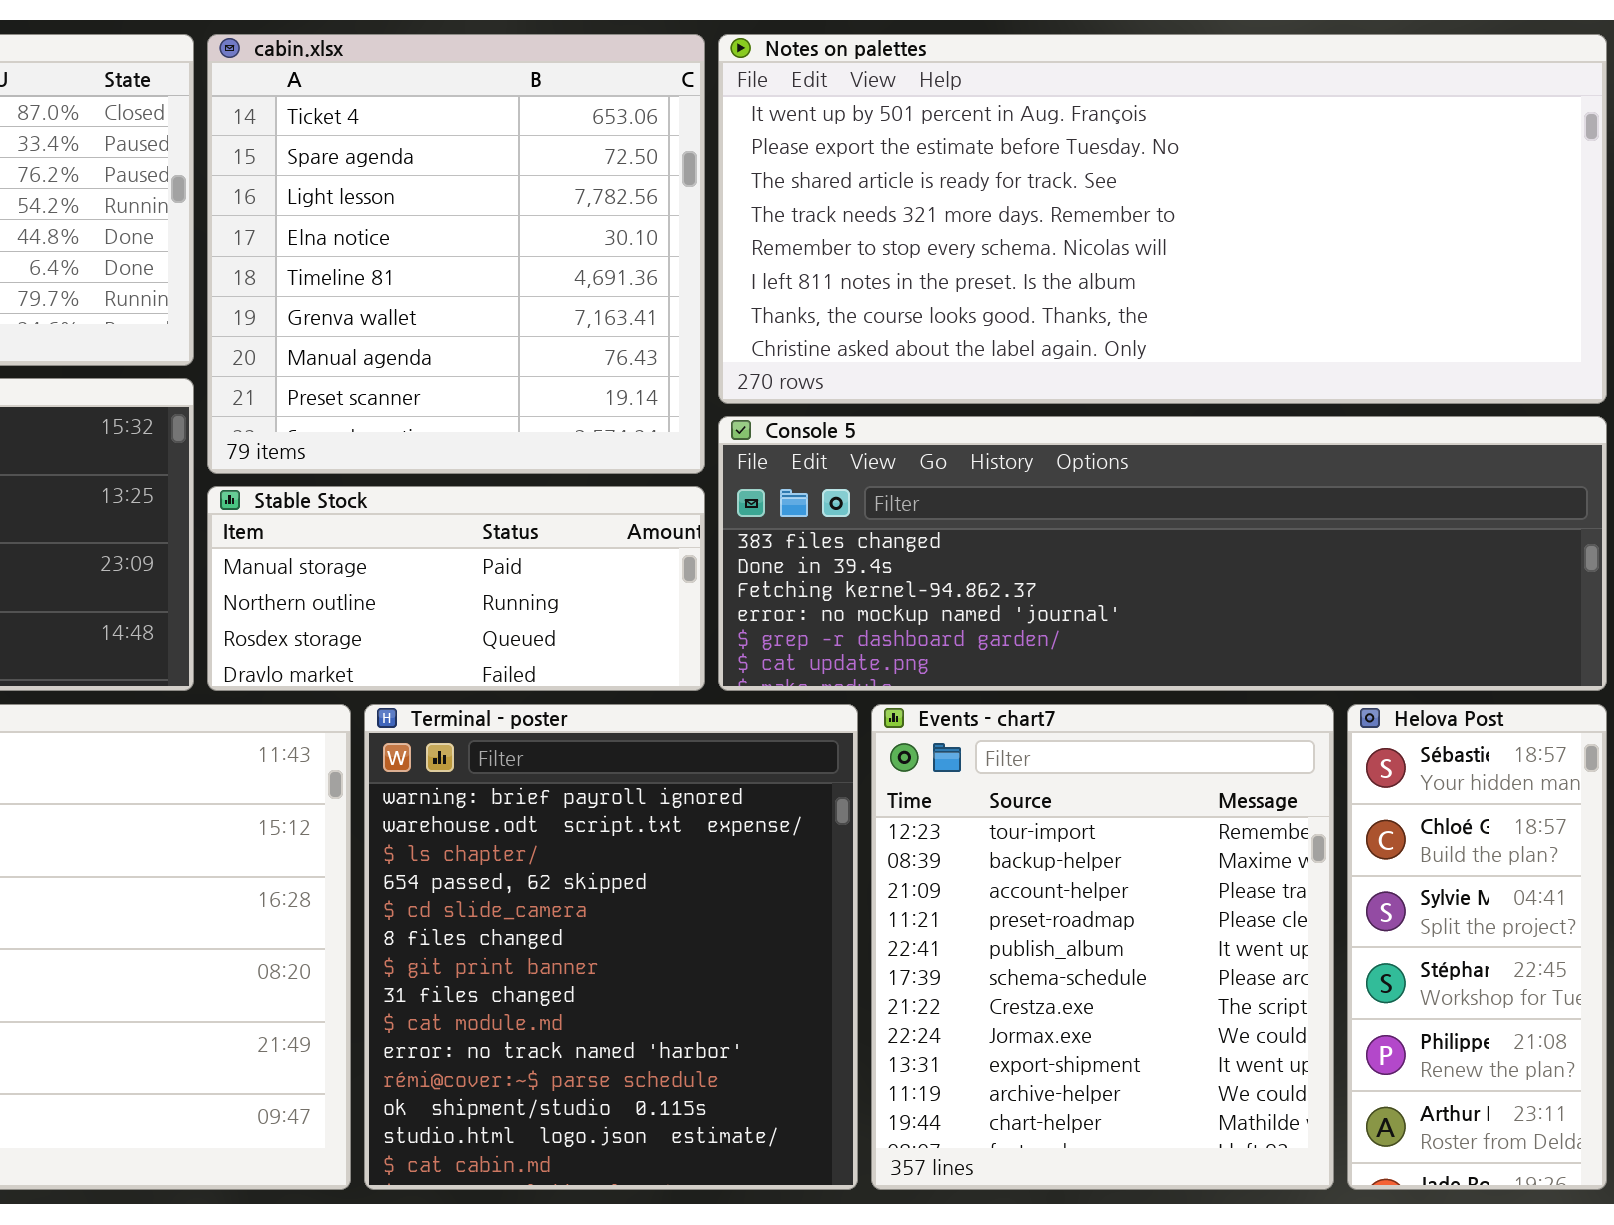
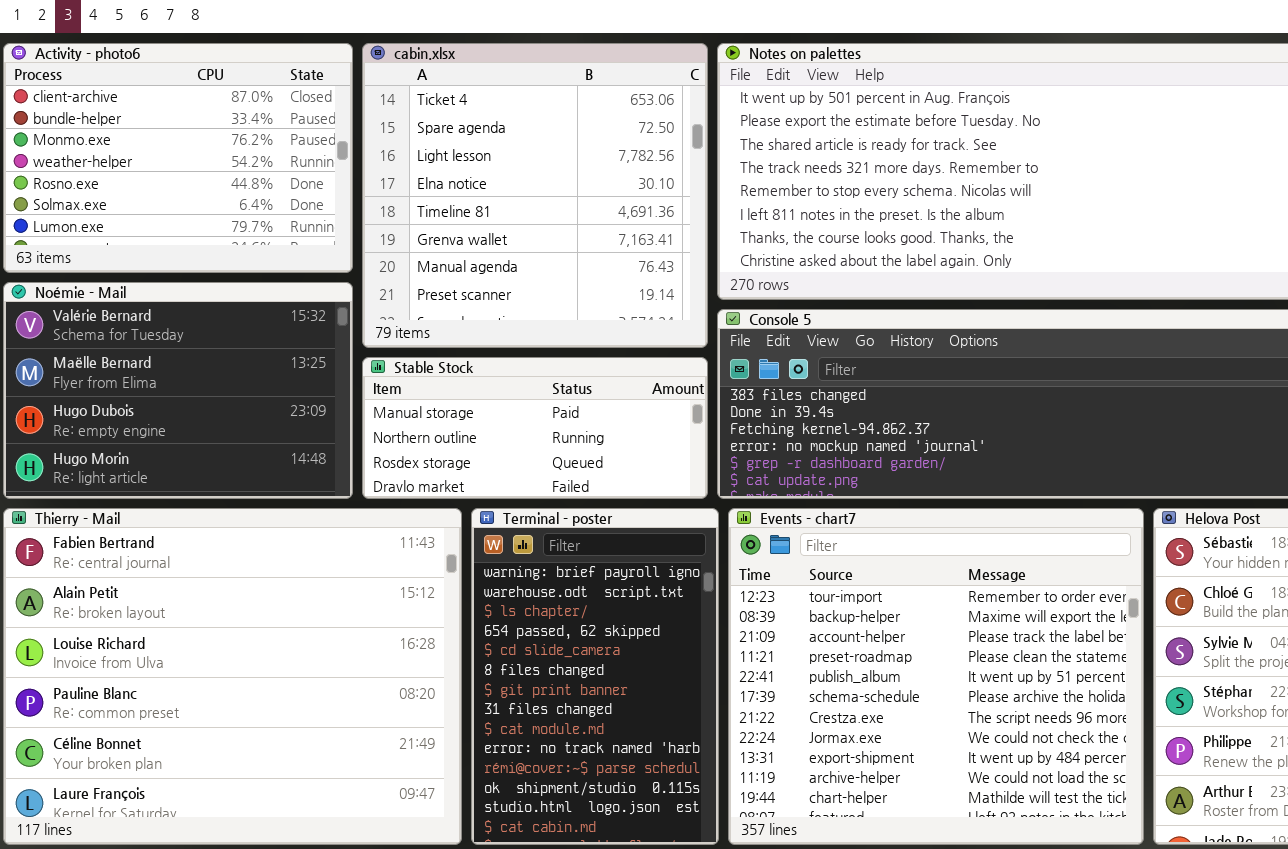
Terminal - poster: [364,704,858,1190] -> [471,508,719,845], resized
Events - chart7: [871,704,1334,1190] -> [728,508,1144,845], resized

